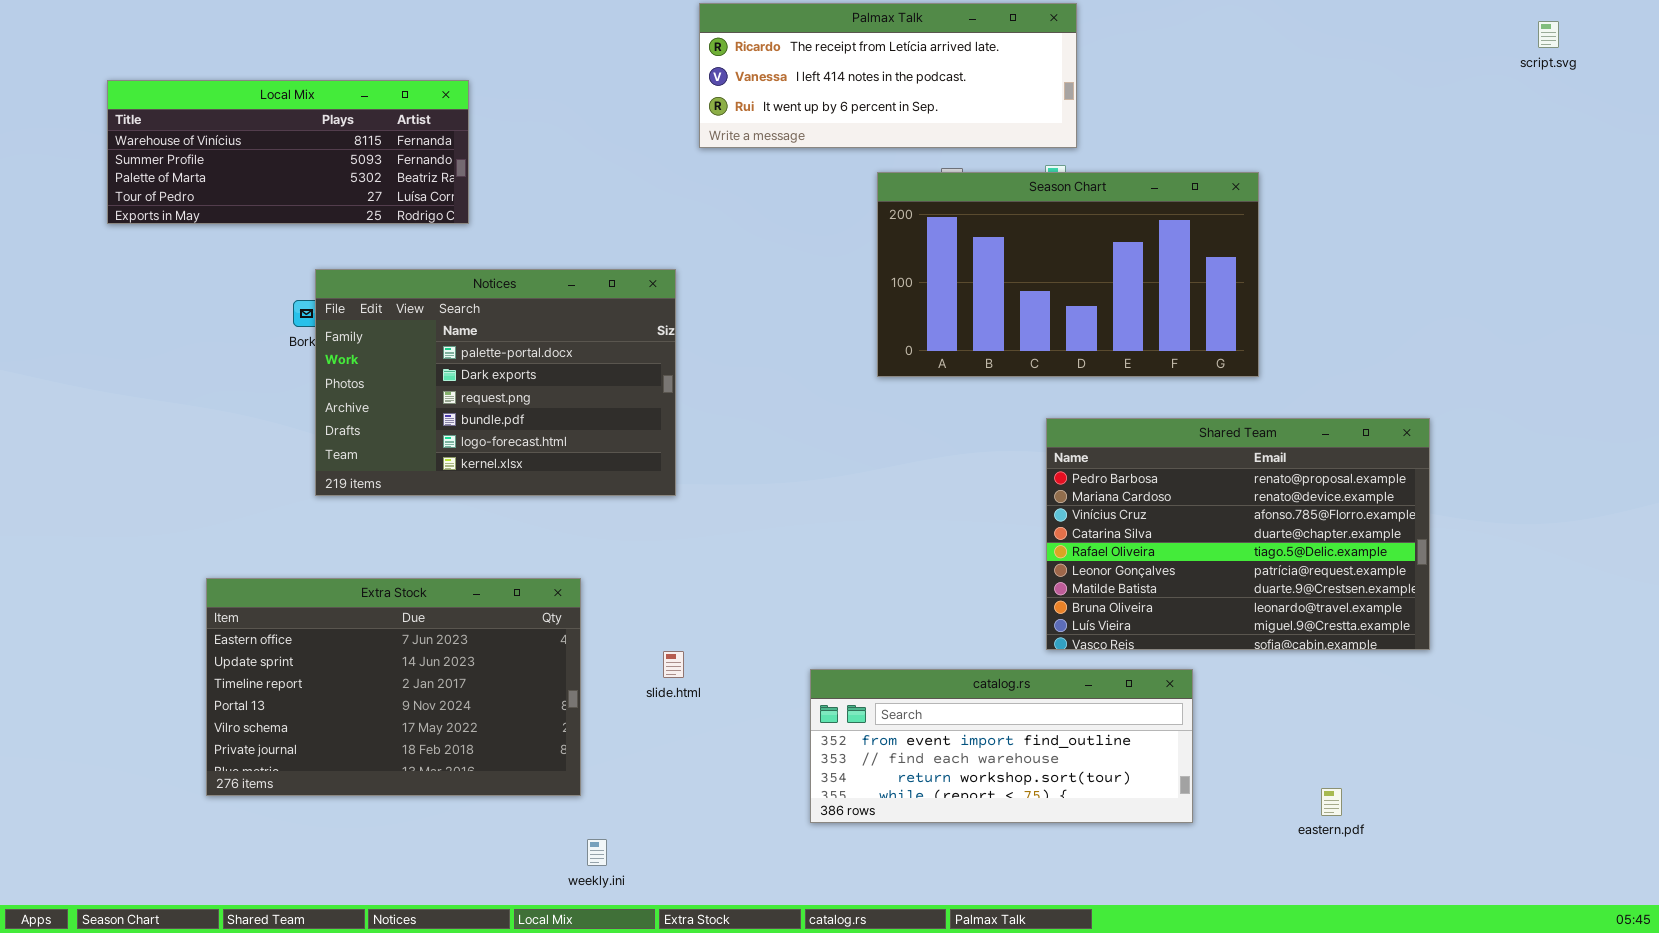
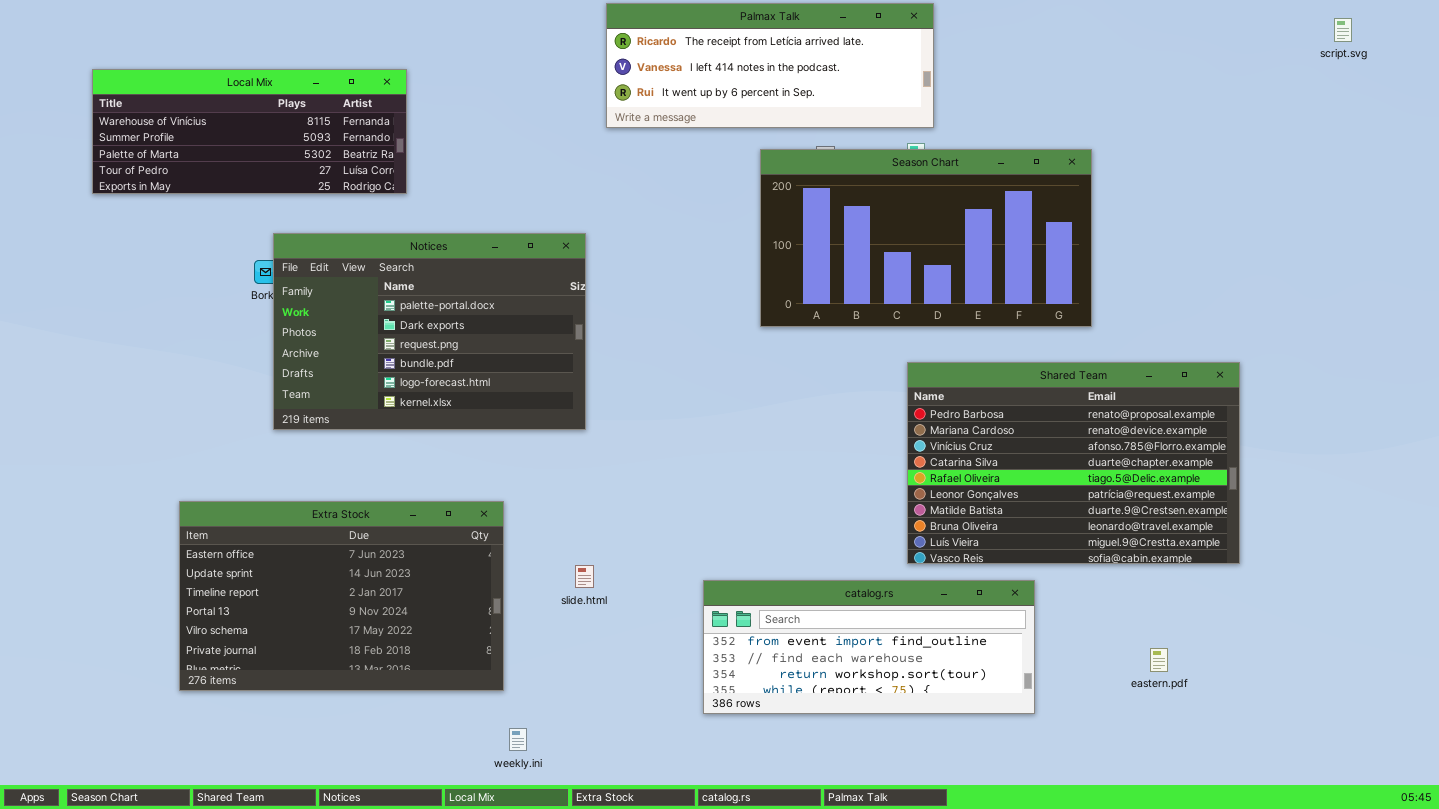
eastern.pdf: [1321,788,1342,816] -> [1150,648,1168,672], moved

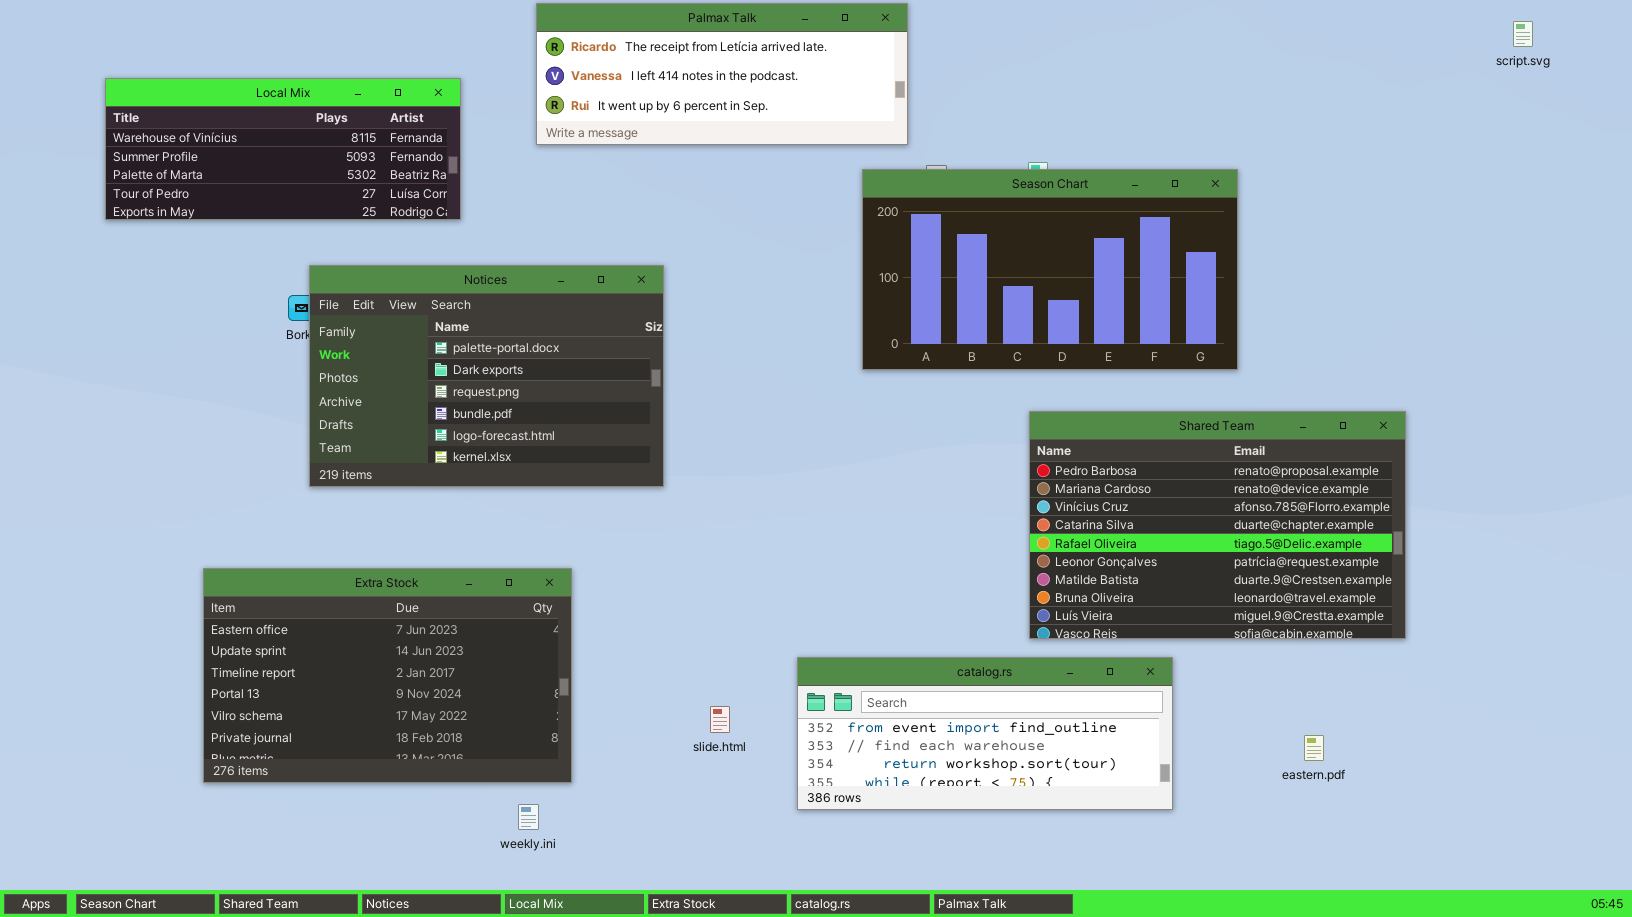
Palmax Talk: [606,3,934,128] -> [536,3,908,145], moved
slide.html: [575,565,594,588] -> [710,706,730,733], moved
weekly.ini: [509,728,527,751] -> [518,804,539,830], moved

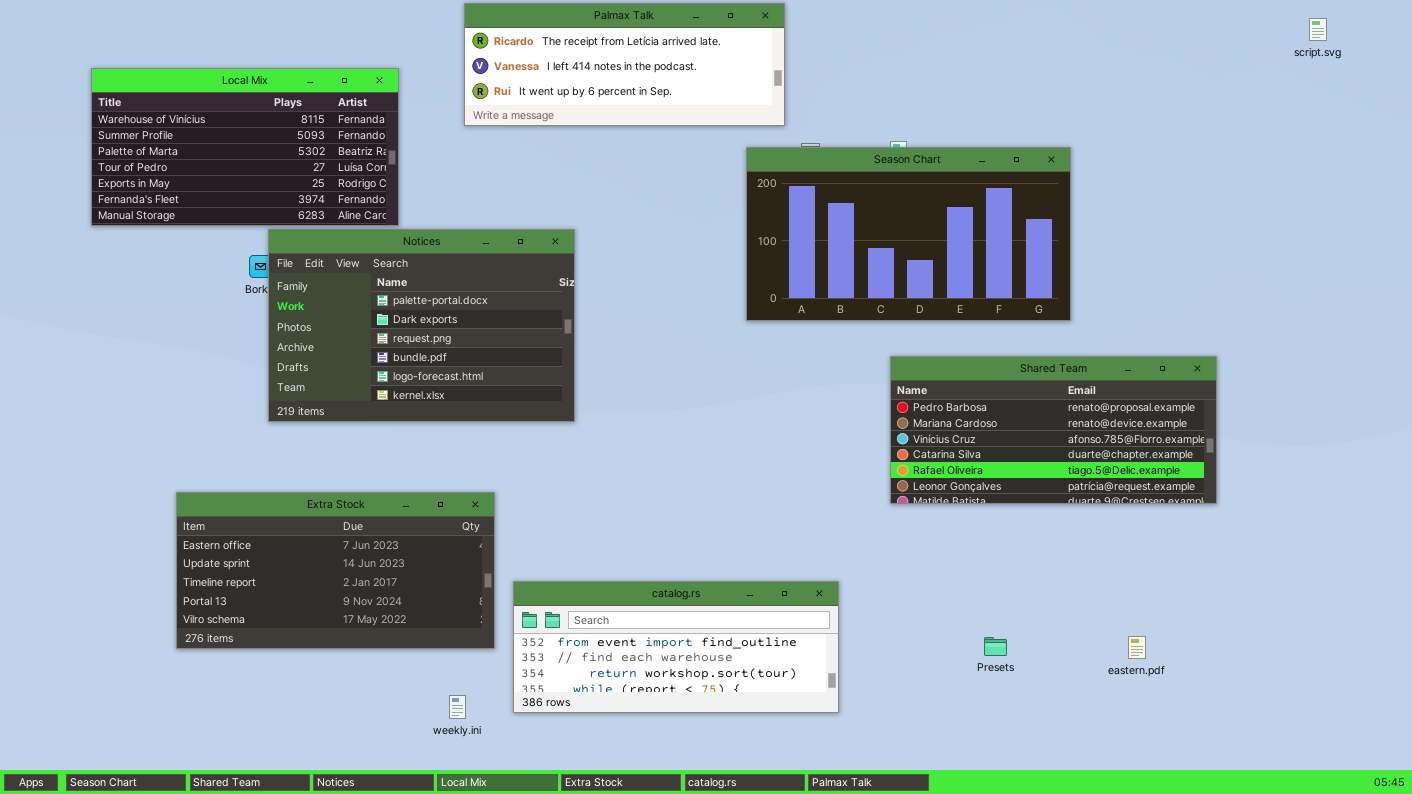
Local Mix: [105,78,461,220] -> [91,68,399,226], resized
Shared Team: [1029,411,1406,639] -> [890,356,1217,504], resized
Extra Stock: [203,568,572,783] -> [176,492,495,649], resized
catalog.rs: [797,657,1173,810] -> [513,581,839,713], moved

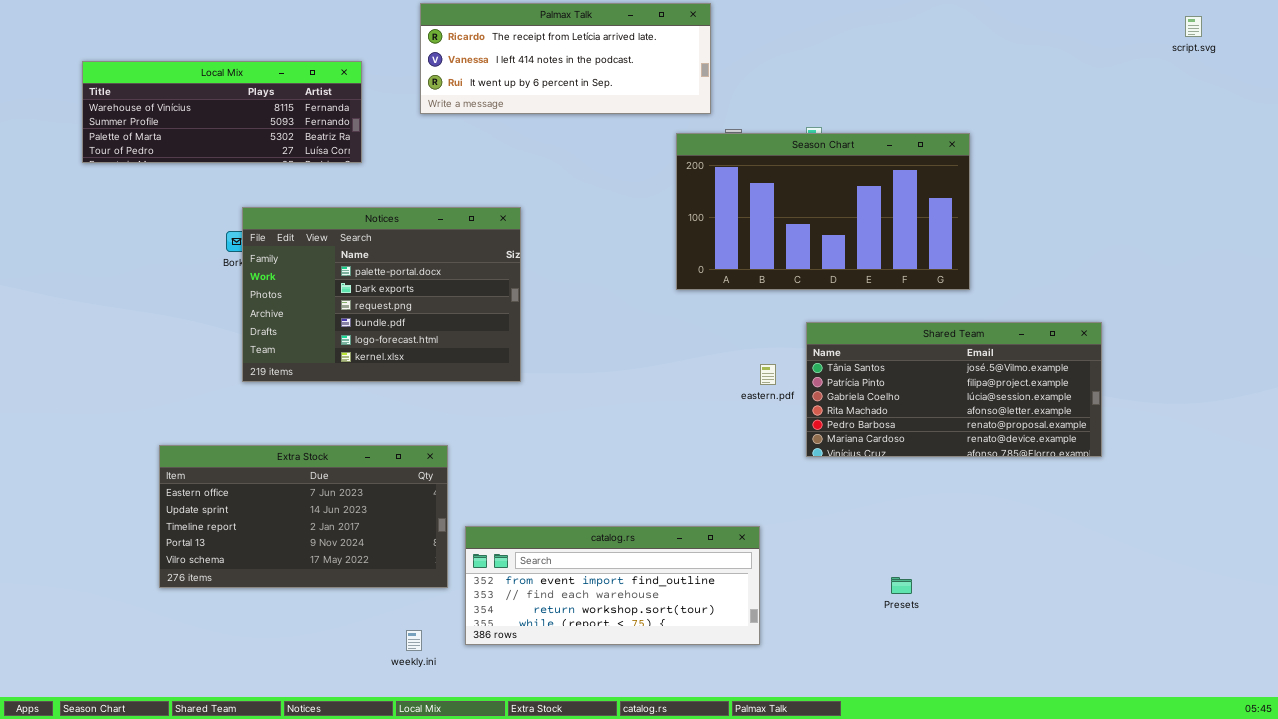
Local Mix: [91,68,399,226] -> [82,61,362,163], resized
Shared Team: [890,356,1217,504] -> [806,322,1102,457], scrolled up 4 rows
eastern.pdf: [1128,636,1146,659] -> [760,364,776,385], moved

